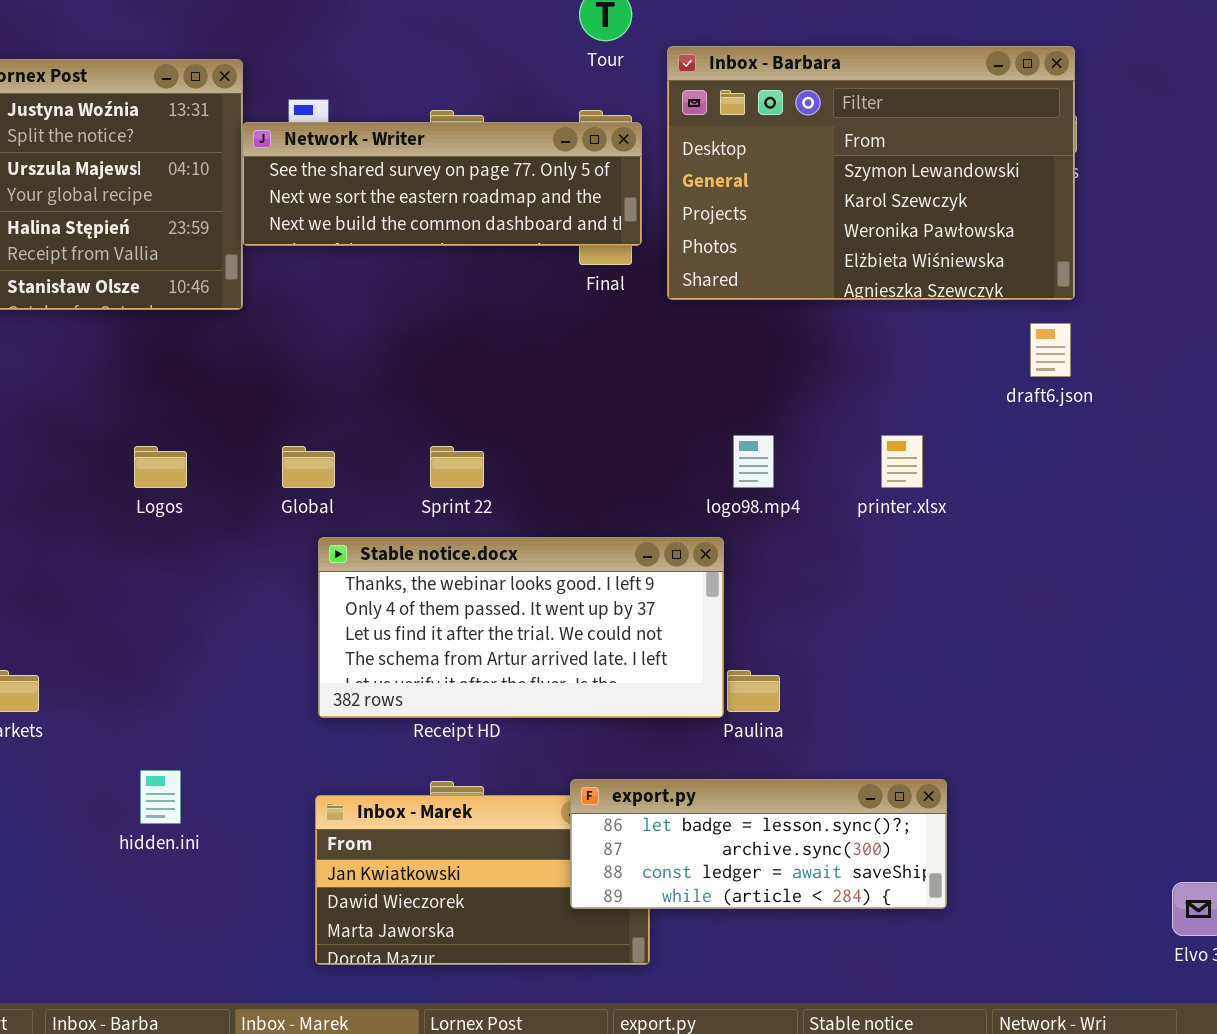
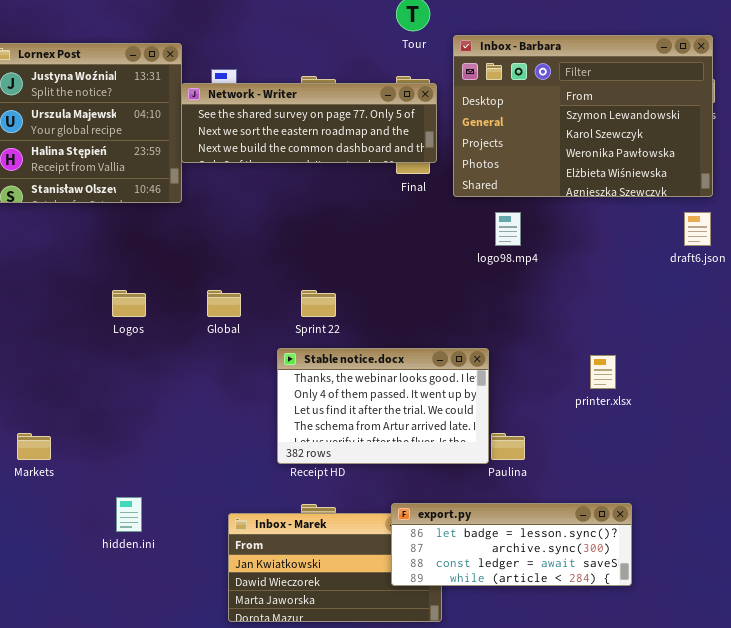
logo98.mp4: [733,435,774,488] -> [495,212,521,246], moved
printer.xlsx: [881,435,923,488] -> [590,355,616,389], moved
Stable notice.docx: [318,537,724,718] -> [277,348,489,464], resized

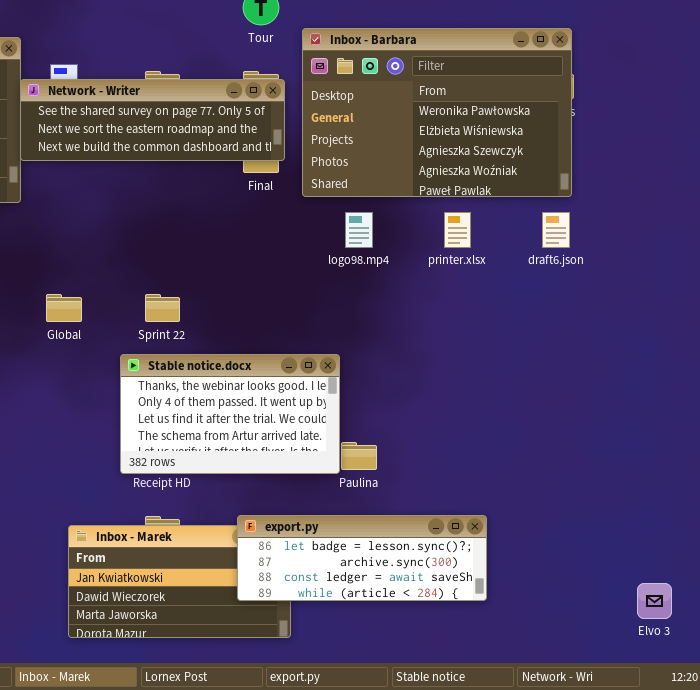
Inbox - Barbara: [453,35,713,197] -> [302,28,572,197], scrolled down 2 rows
printer.xlsx: [590,355,616,389] -> [444,212,471,248], moved

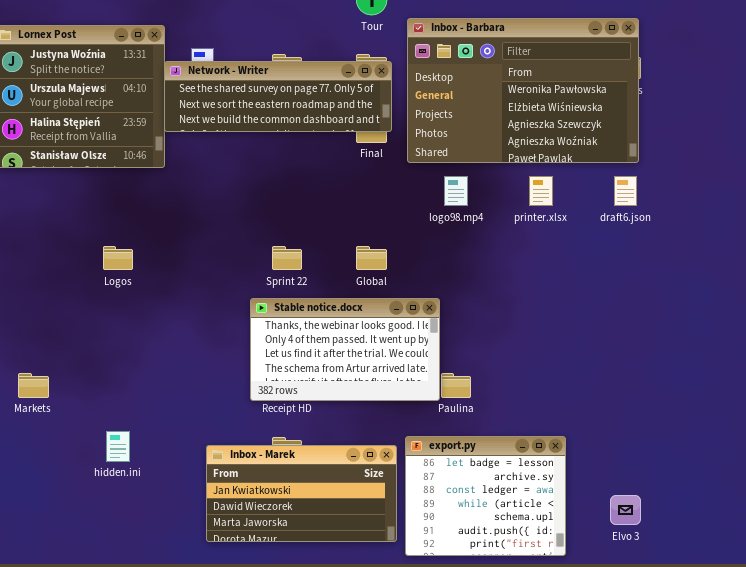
Global: [46,294,82,322] -> [356,246,387,270], moved
export.py: [237,515,487,601] -> [405,436,566,556], resized
Elvo 3: [637,583,672,619] -> [610,495,641,525], moved

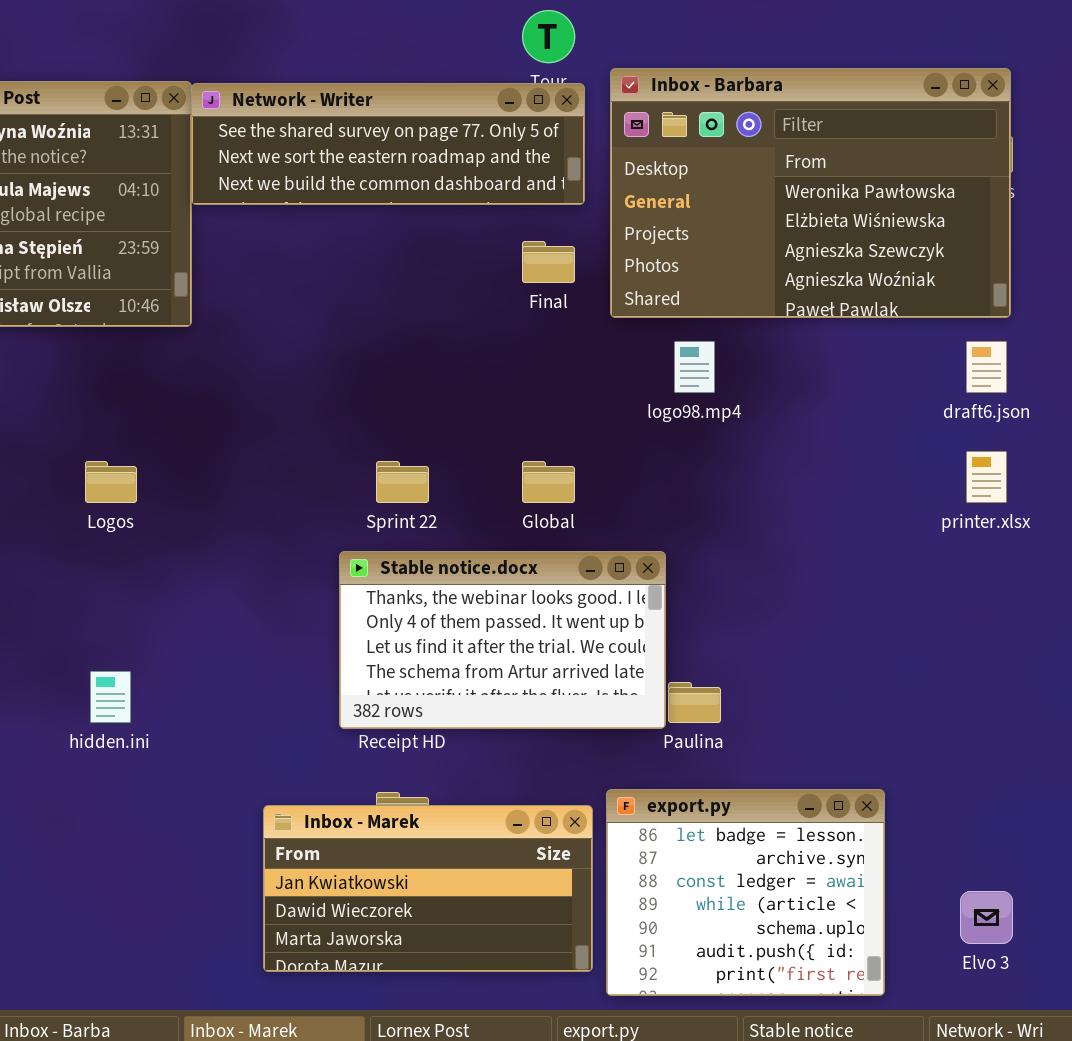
Network - Writer: [164,61,392,132] -> [191,83,585,205], moved
printer.xlsx: [529,176,553,206] -> [966,451,1007,503], moved
hidden.ini: [106,431,130,462] -> [90,671,131,723], moved

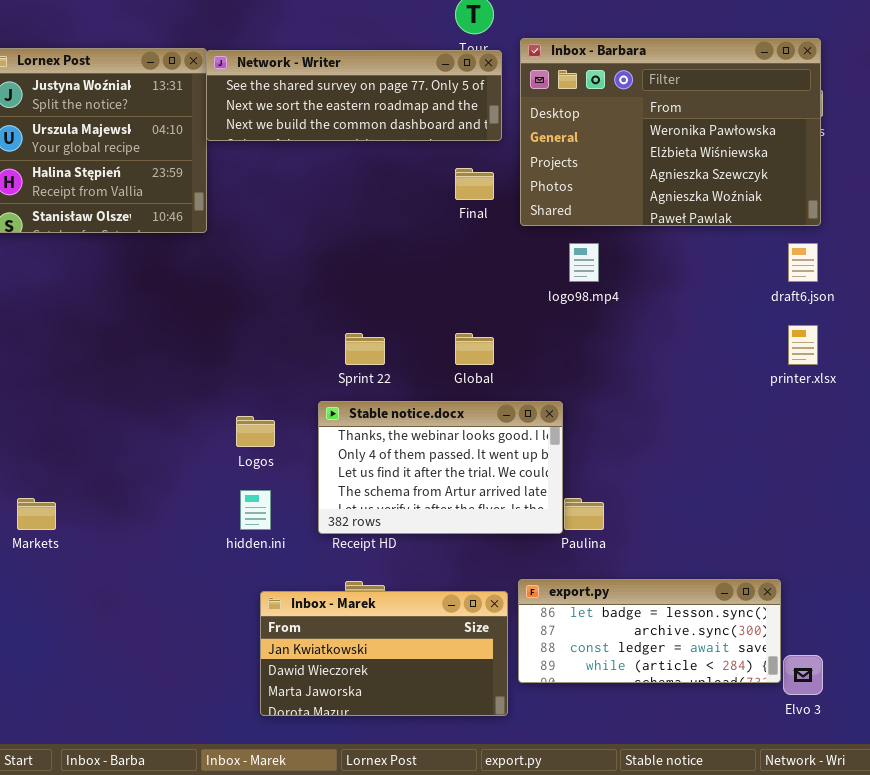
Logos: [85,461,137,503] -> [236,416,275,447], moved
hidden.ini: [90,671,131,723] -> [240,490,271,530], moved
export.py: [606,789,885,996] -> [518,579,781,683], resized

